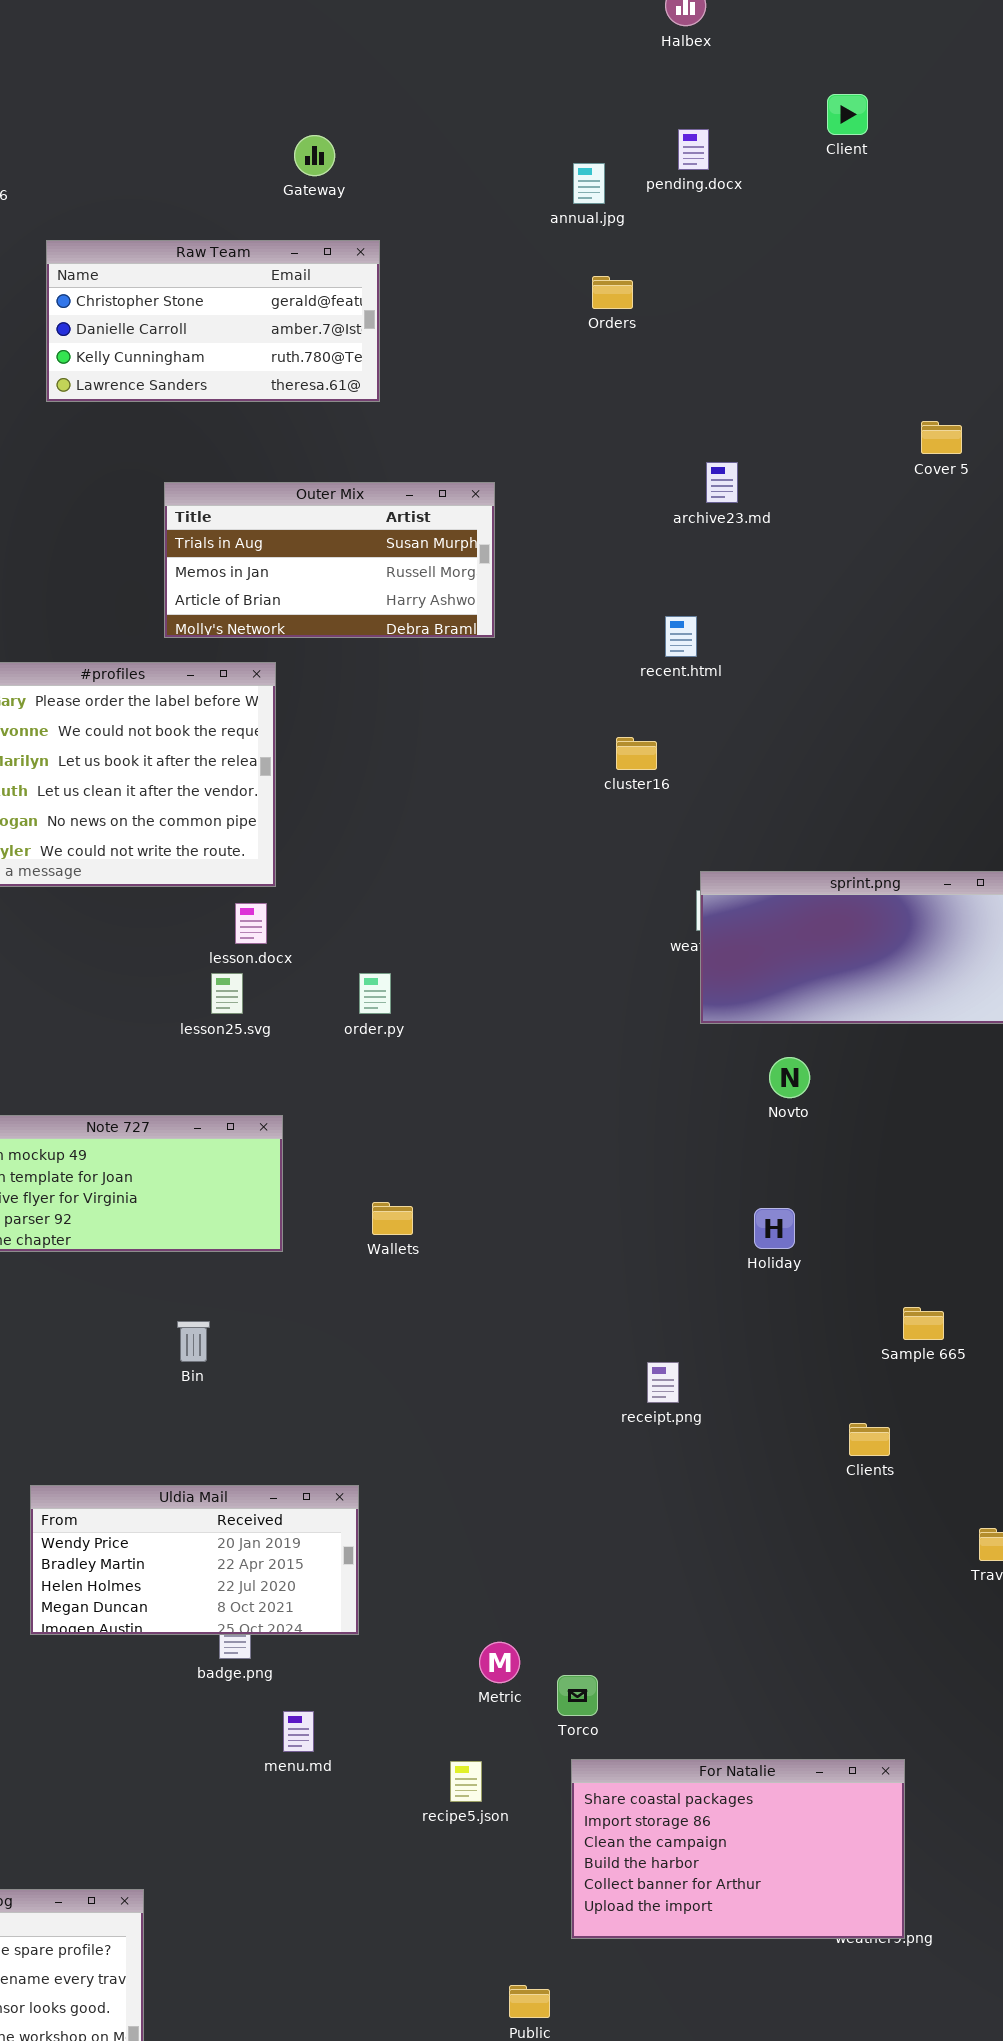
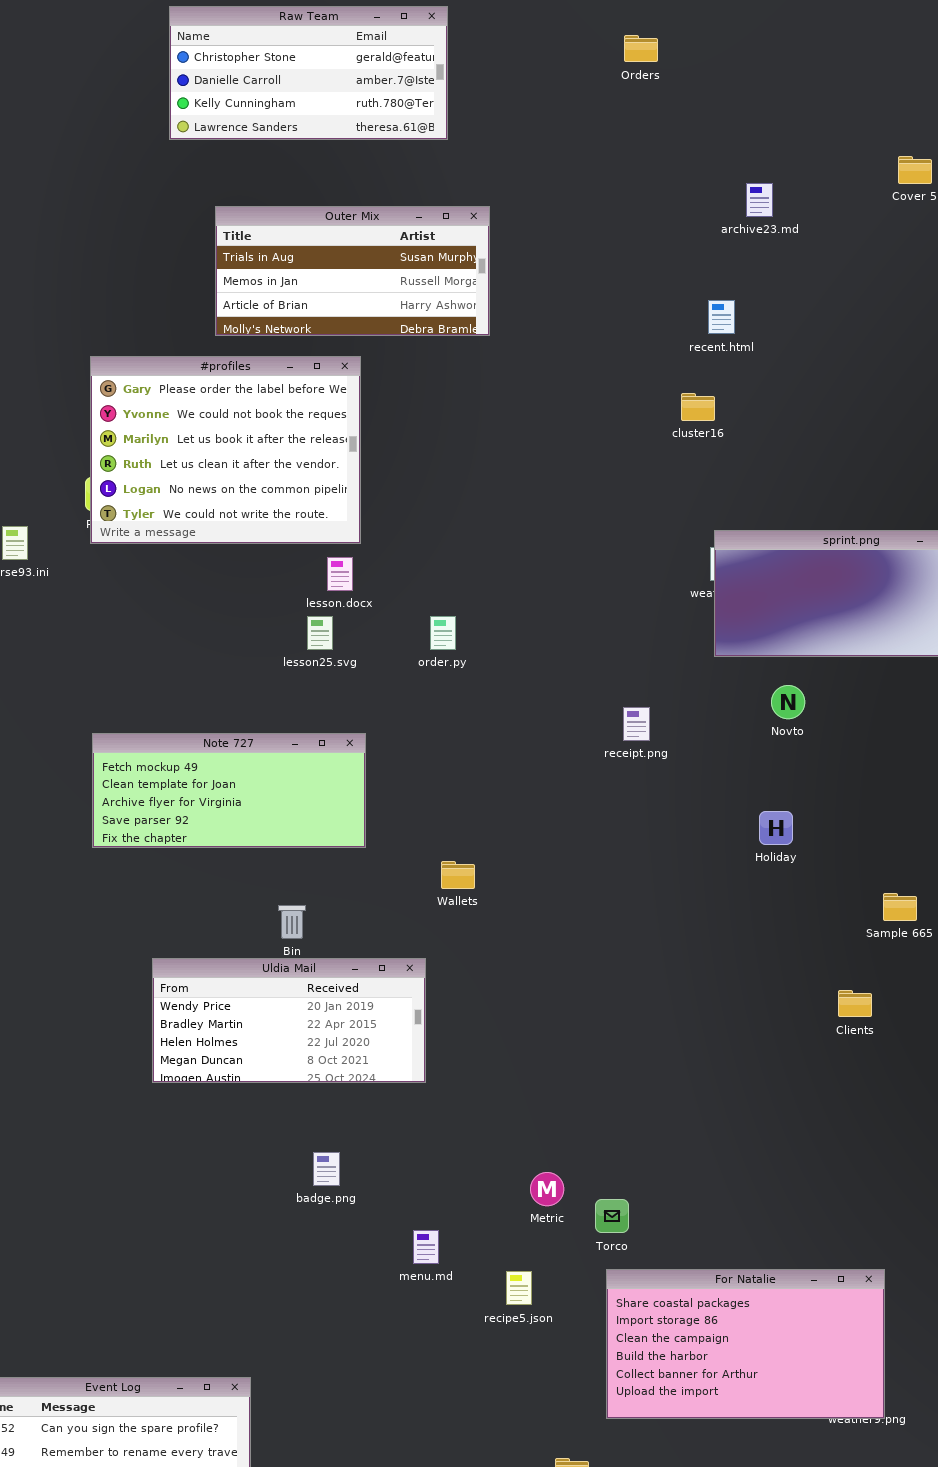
archive23.md: [706,462,738,503] -> [746,183,773,217], moved
Outer Mix: [164,482,495,638] -> [215,206,490,336], moved
recent.html: [665,616,697,657] -> [708,300,735,334], moved
cluster16: [616,737,657,770] -> [681,393,715,421], moved
Wallets: [372,1202,413,1235] -> [441,861,475,889], moved
receipt.png: [647,1362,679,1403] -> [623,707,650,741], moved
Uldia Mail: [30,1485,359,1635] -> [152,958,426,1083], moved
menu.md: [283,1711,314,1752] -> [413,1230,439,1264], moved

